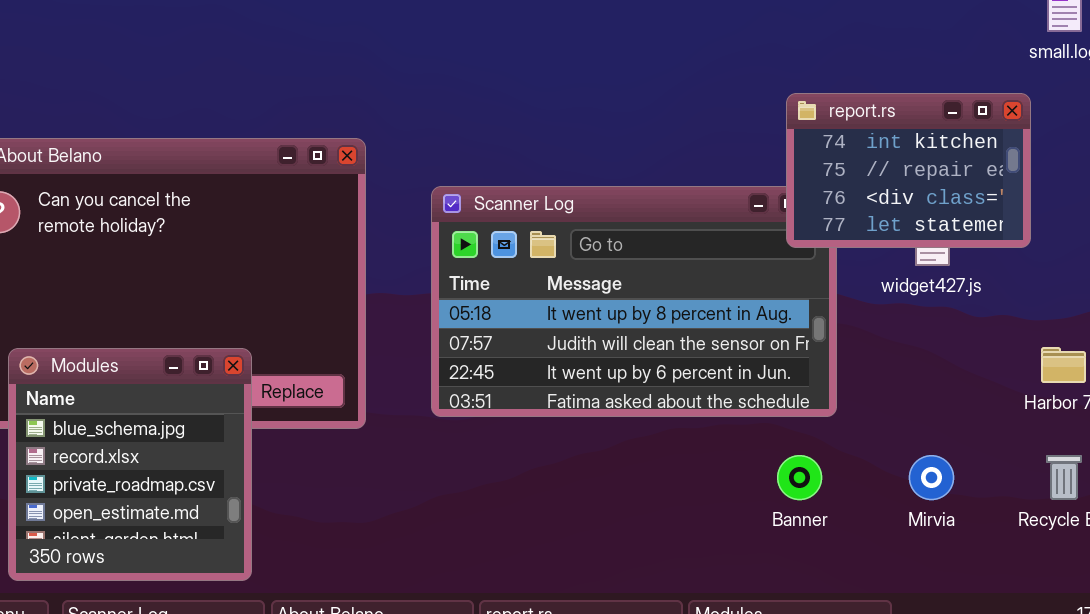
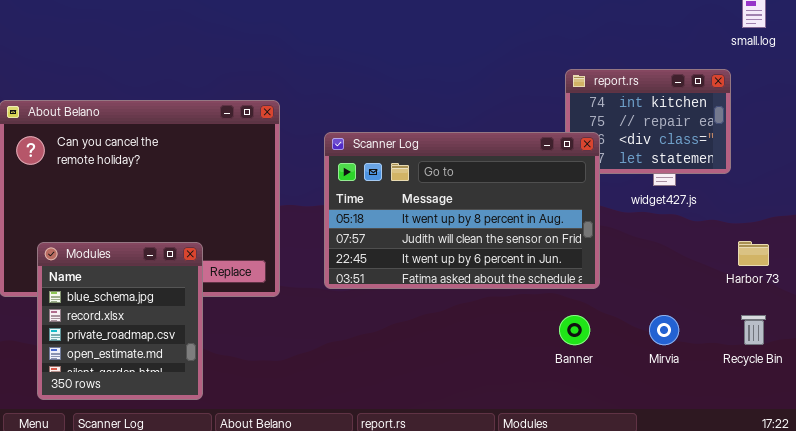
Scanner Log: [431,186,837,417] -> [324,132,600,289], raised

